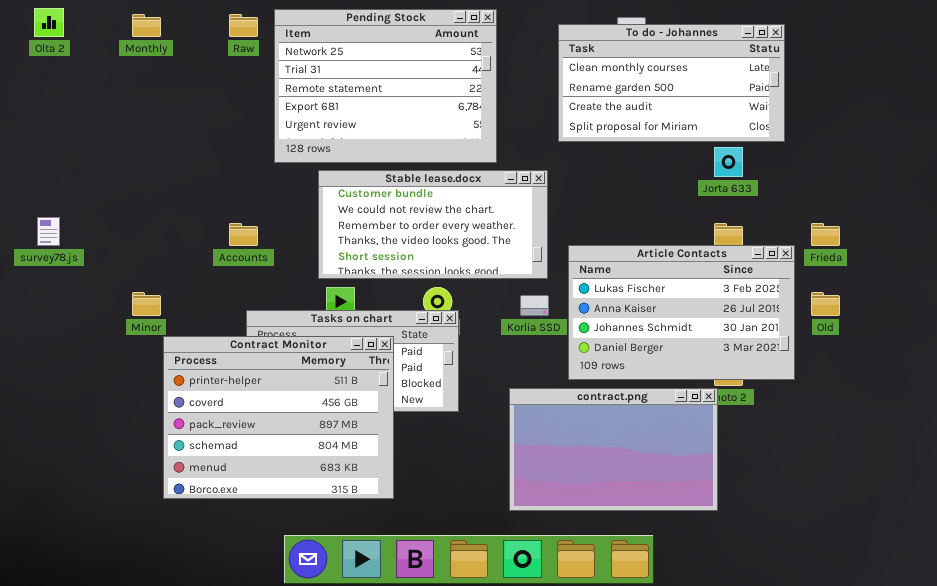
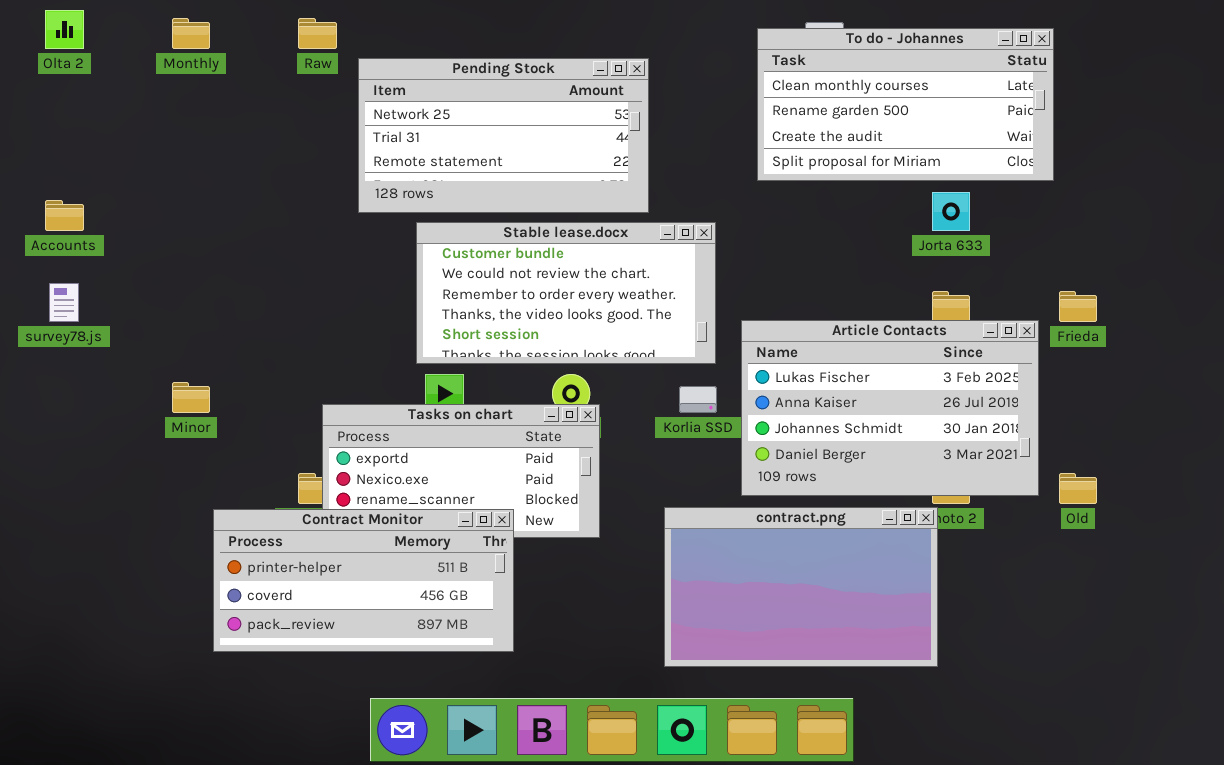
Pending Stock: [274,9,497,163] -> [358,58,649,213], resized
To do - Johannes: [558,24,785,142] -> [757,28,1054,181], moved
Accounts: [229,223,258,246] -> [45,200,84,231], moved
Old: [811,292,840,316] -> [1059,473,1097,504], moved
Contract Monitor: [163,336,394,499] -> [213,509,514,652], resized

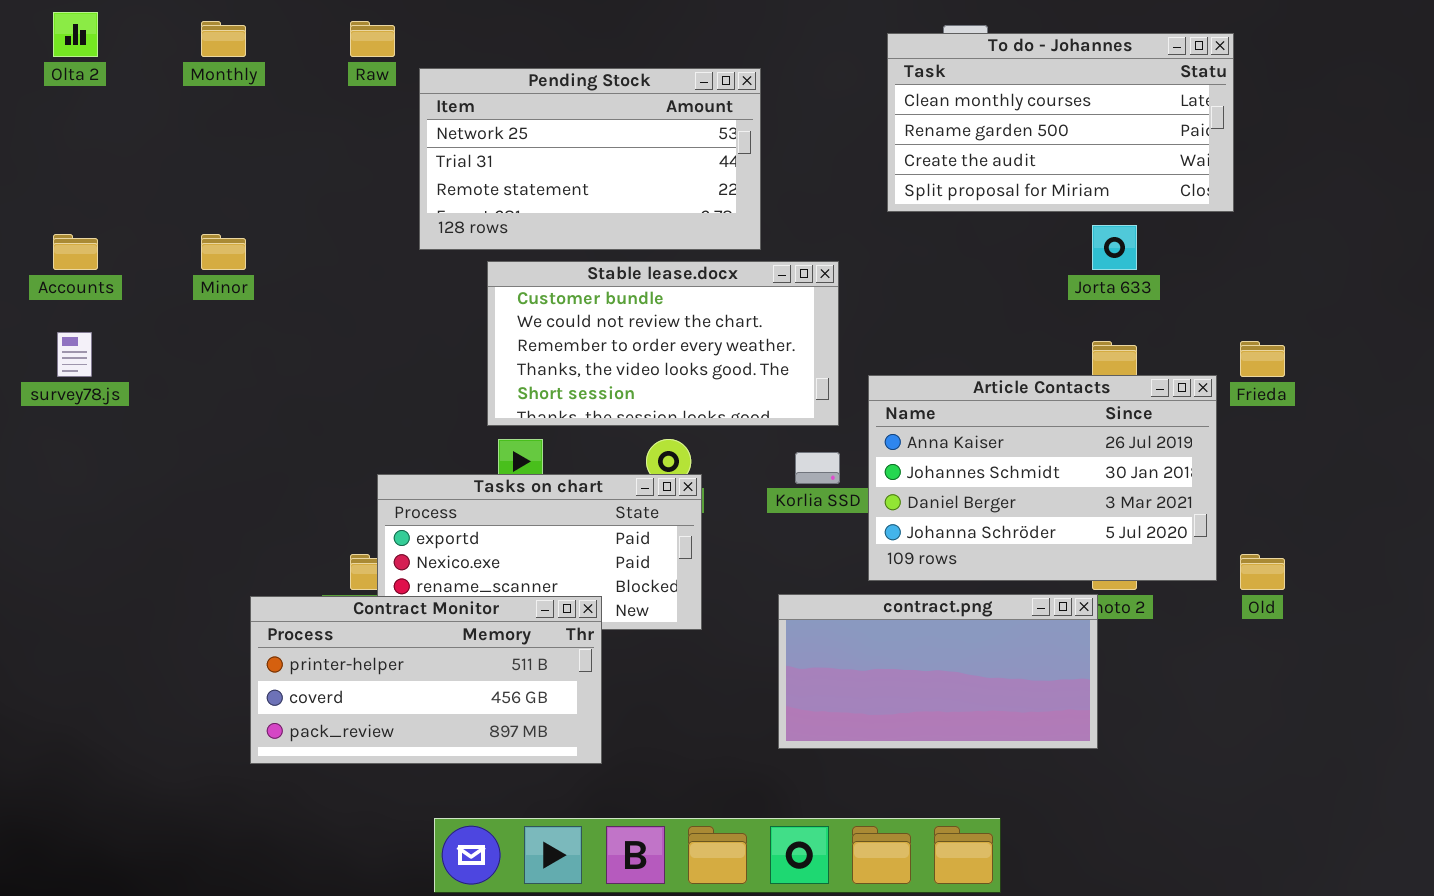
Article Contacts: [741,320,1039,496] -> [868,375,1217,581], scrolled down 1 row
Minor: [172,382,210,413] -> [201,234,246,270], moved
contract.png: [664,507,938,667] -> [778,594,1098,749], resized

